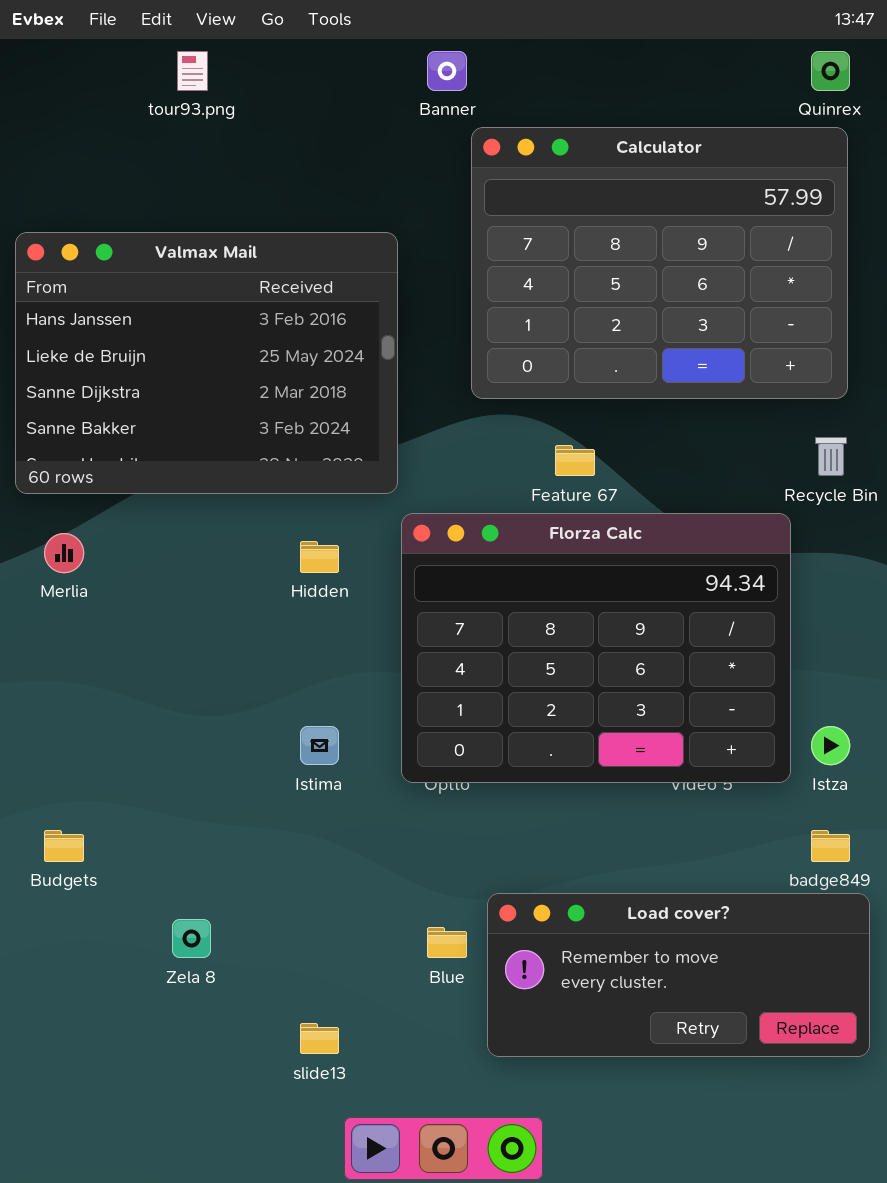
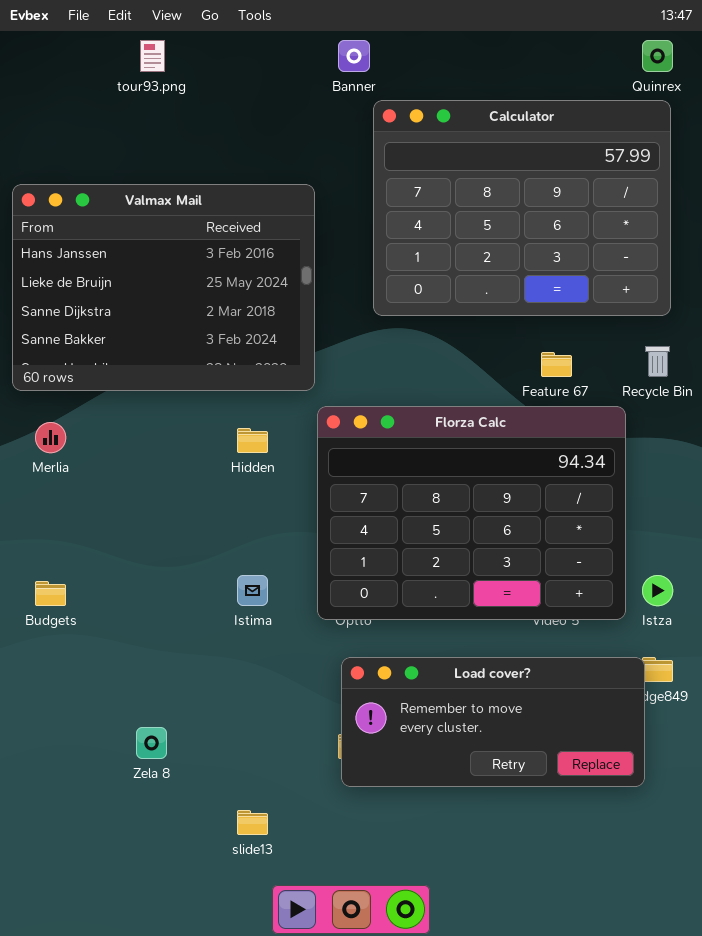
Feature 67: [555,445,595,476] -> [541,352,572,377], moved
Budgets: [44,830,84,862] -> [35,581,66,606], moved
Load cover?: [487,893,870,1057] -> [341,657,645,787], moved

